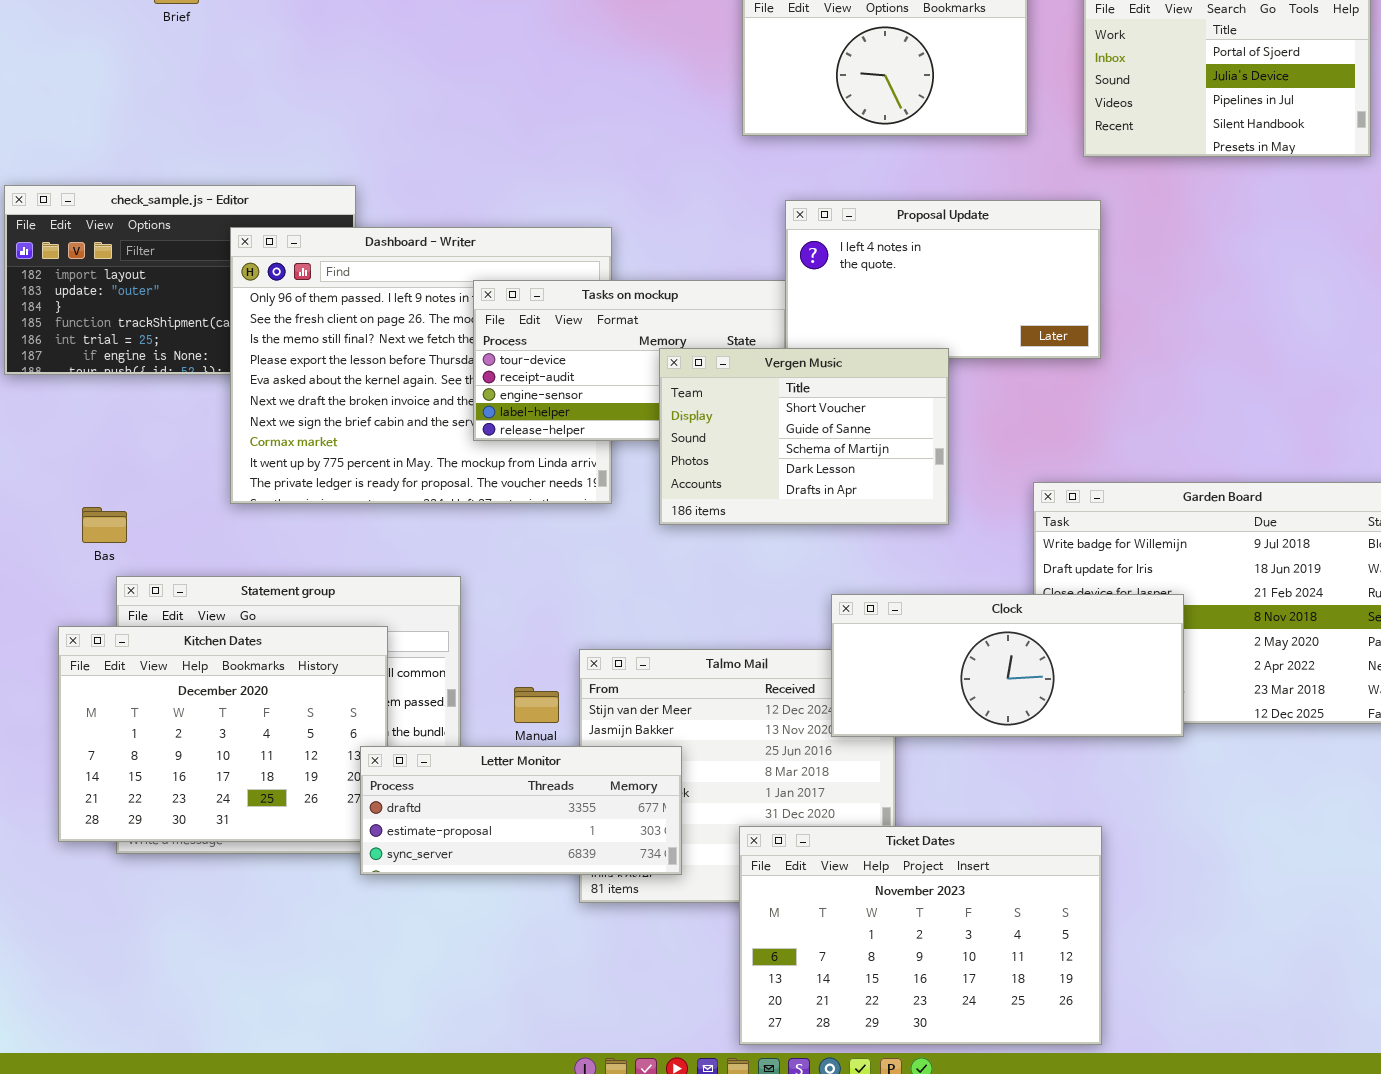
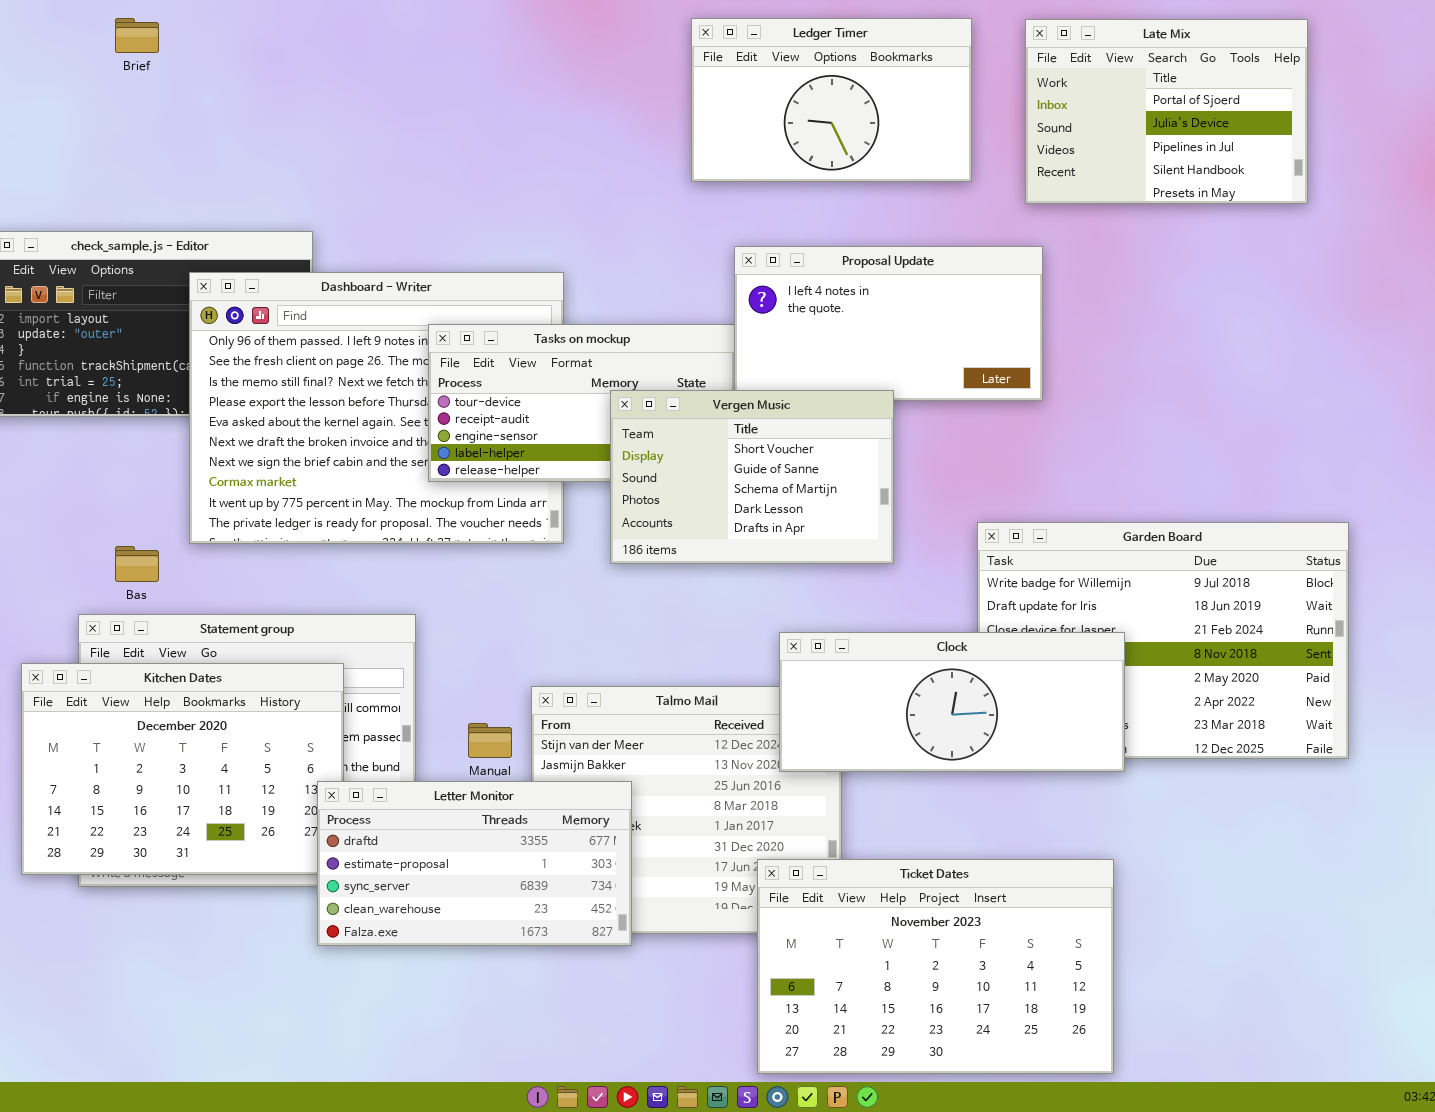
Bas: [82,507,127,543] -> [115,546,159,582], moved
Letter Monitor: [360,746,682,875] -> [317,781,632,946], resized
Ticket Dates: [739,826,1102,1045] -> [757,859,1114,1074], moved

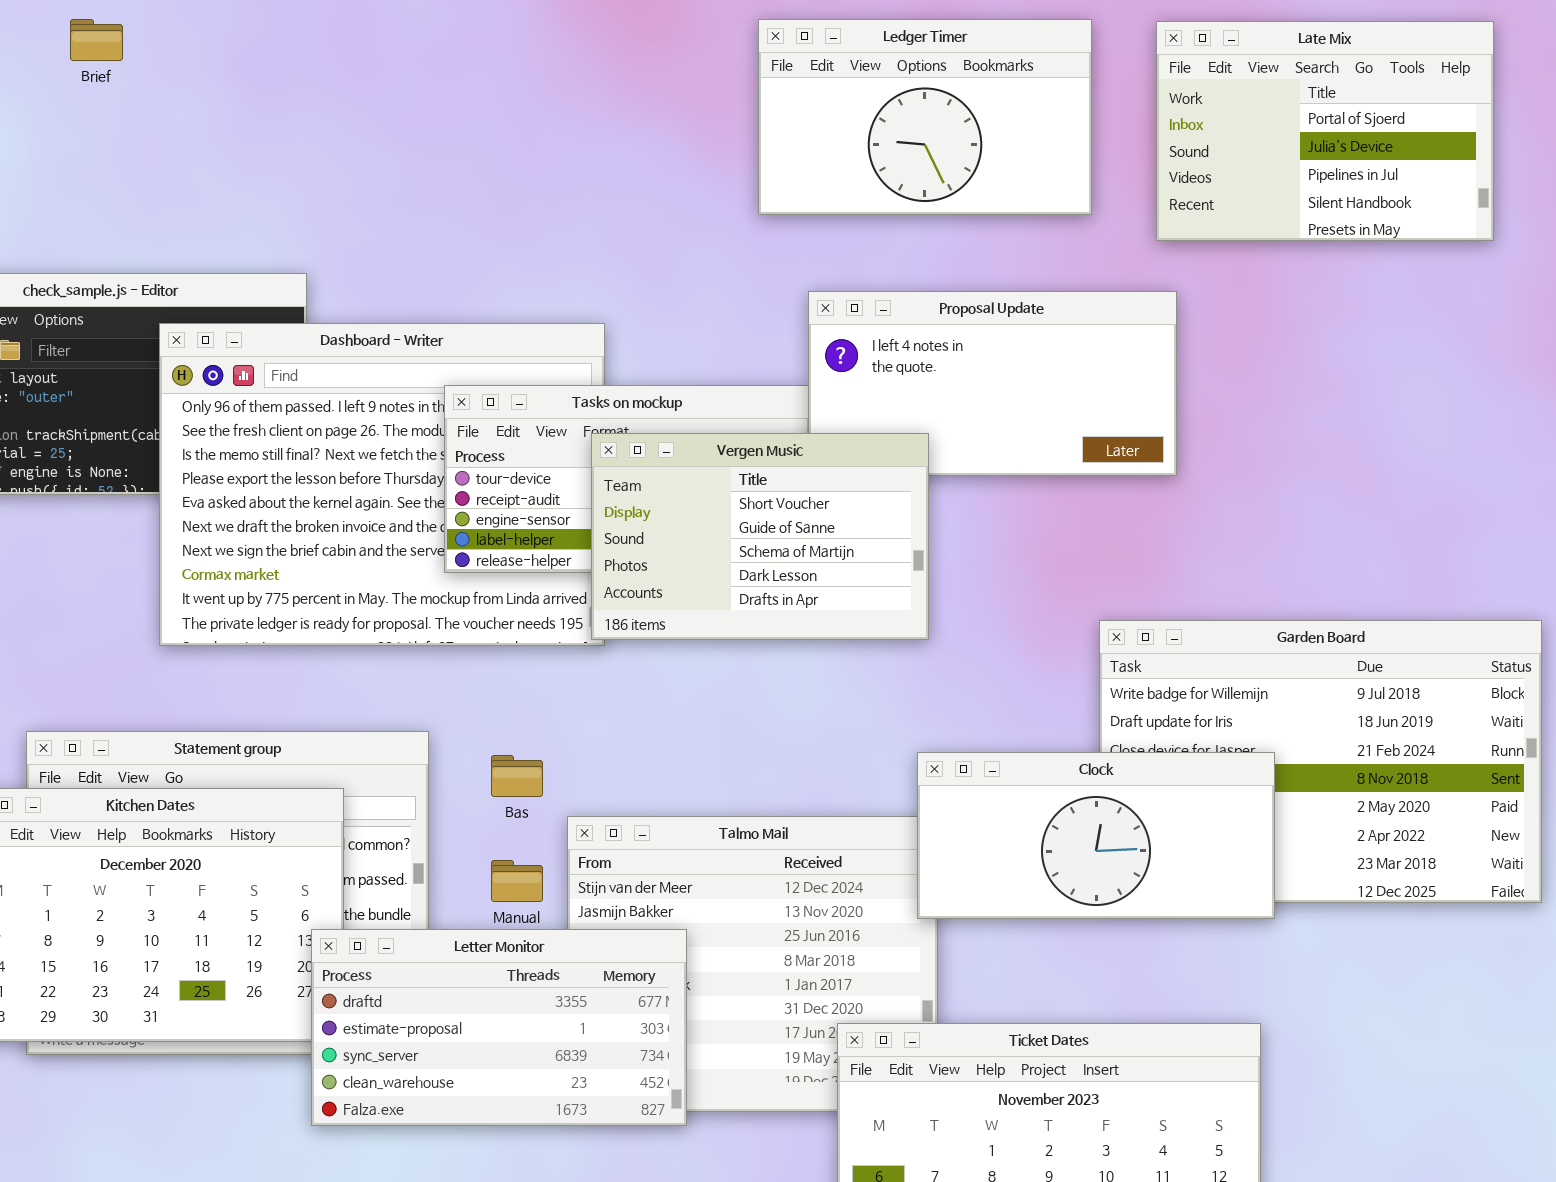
Vergen Music: [610,390,894,564] -> [591,433,929,640], moved
Bas: [115,546,159,582] -> [491,755,543,797], moved
Clock: [779,632,1125,772] -> [917,752,1275,919], resized

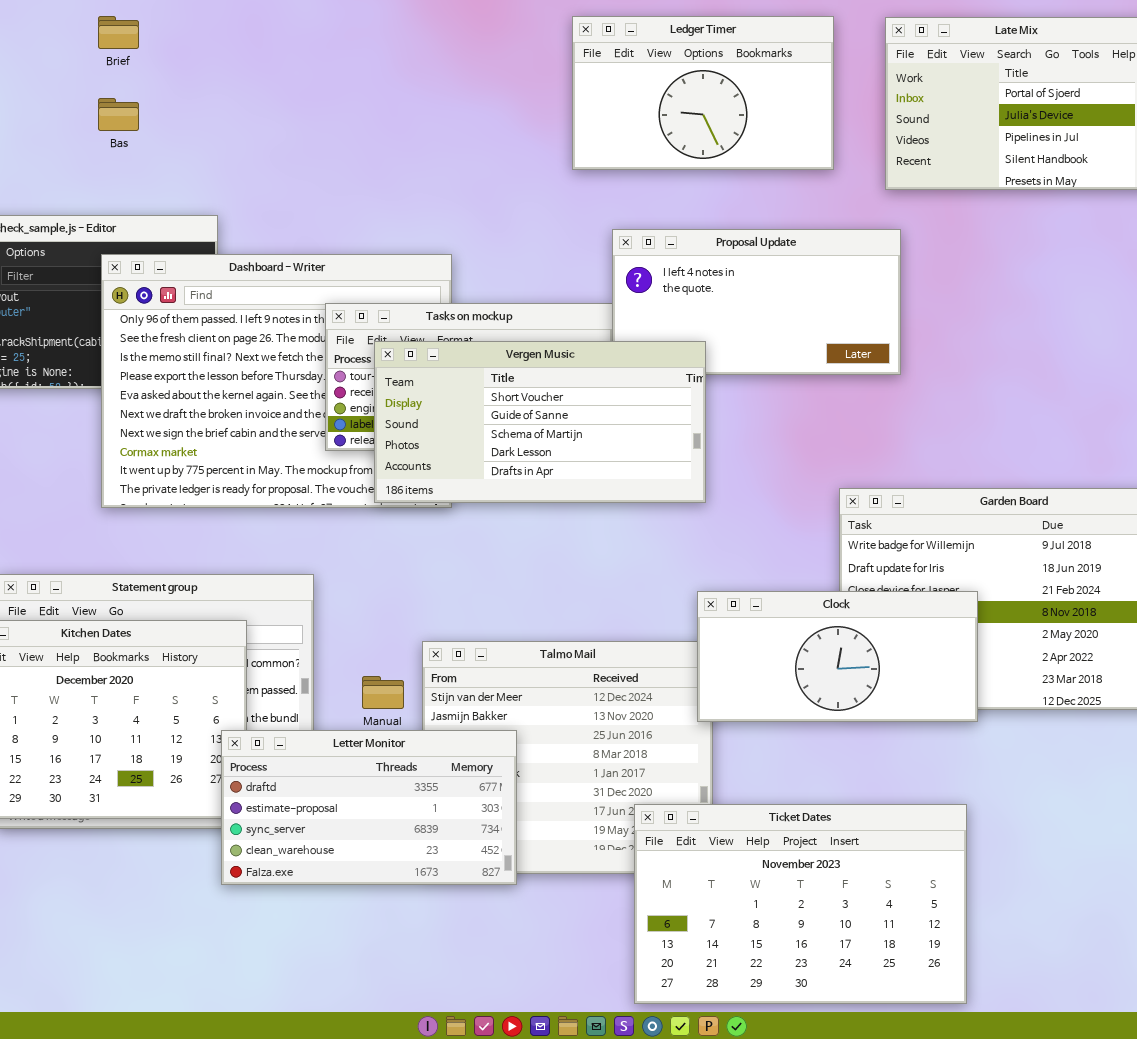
Brief: [70,19,123,61] -> [98,16,139,49], moved
Vergen Music: [591,433,929,640] -> [374,341,706,503], resized
Bas: [491,755,543,797] -> [98,98,139,131], moved

